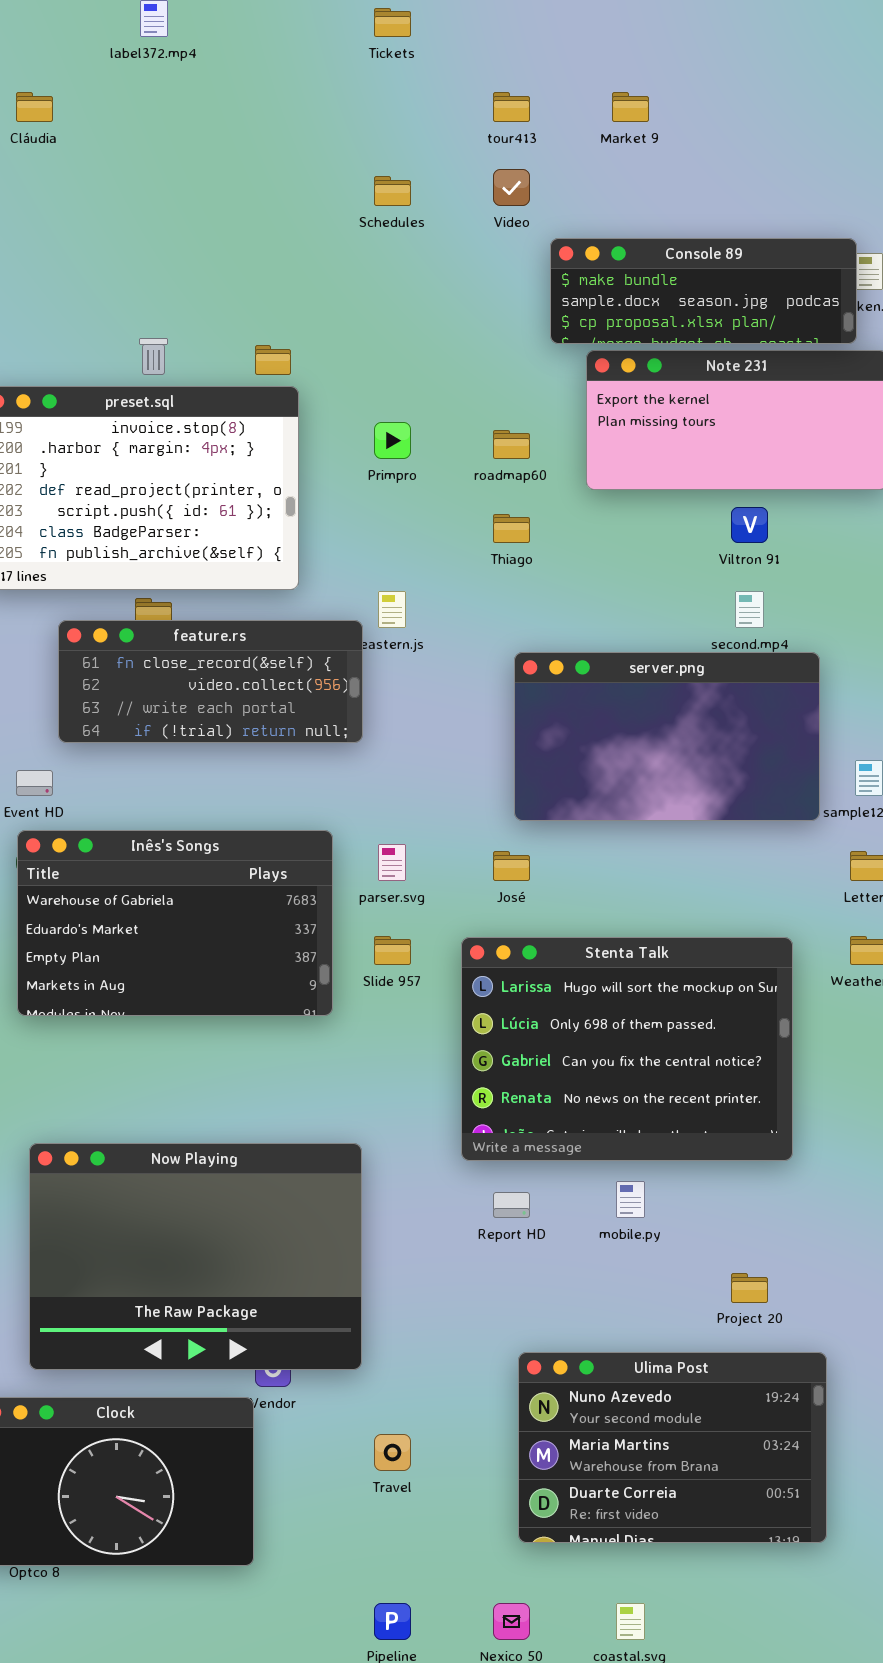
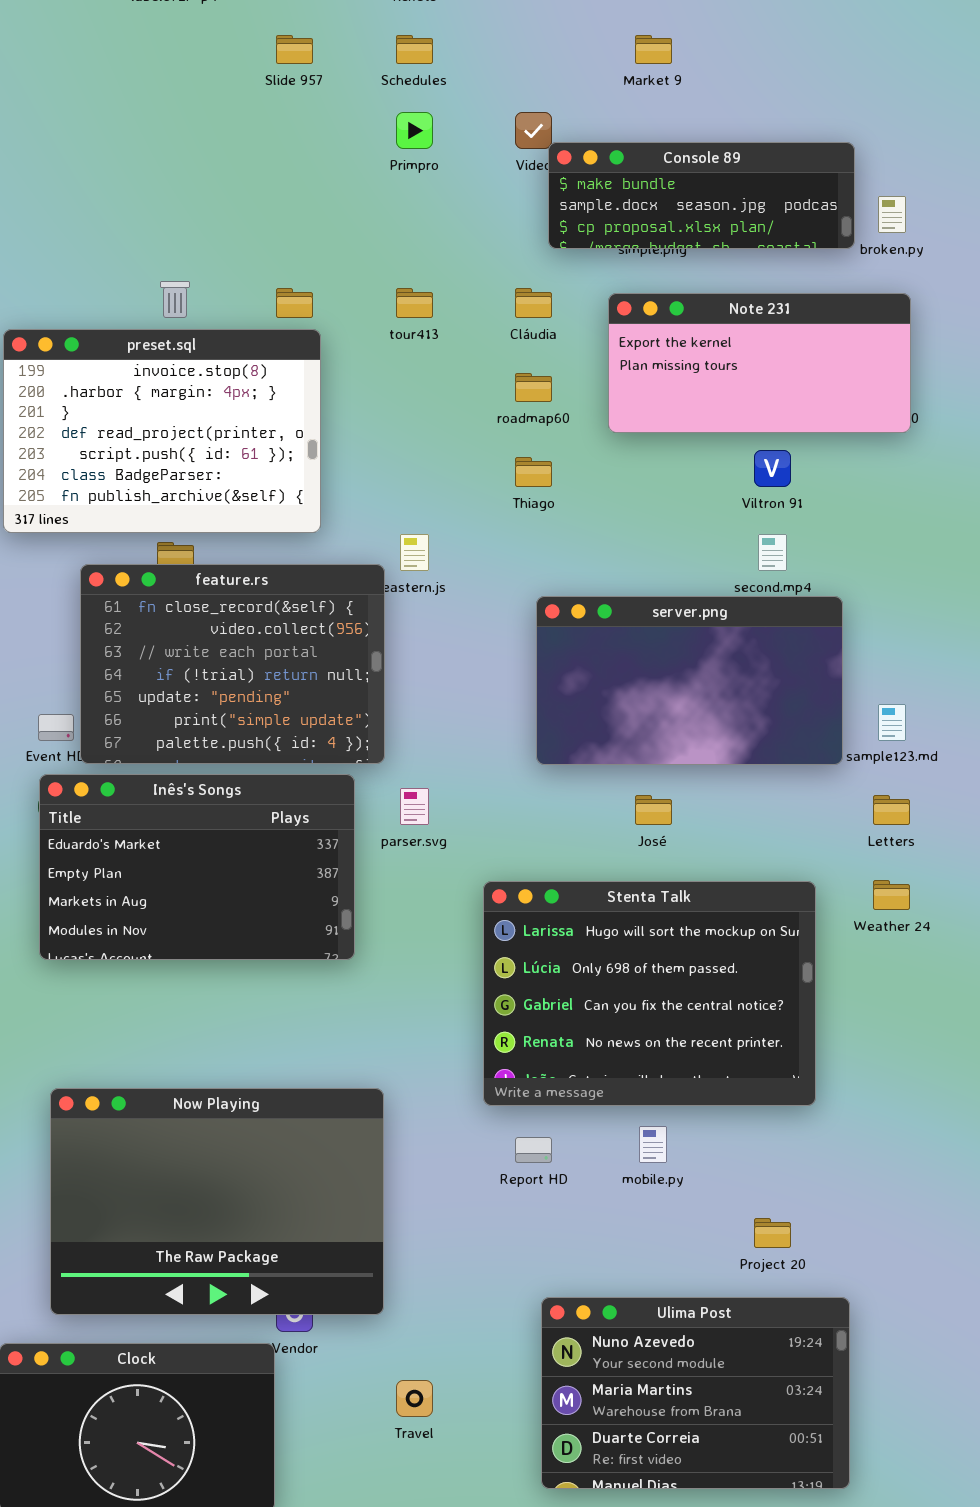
Cláudia: [16,92,53,122] -> [515,288,552,318], moved
tour413: [493,92,530,122] -> [396,288,433,318], moved
Schedules: [374,176,411,206] -> [396,35,433,64], moved
Console 89: [550,238,857,344] -> [548,142,855,249], moved
Primpro: [374,422,411,459] -> [396,112,433,149], moved
feature.rs: [58,620,363,743] -> [80,564,385,764], resized
Inês's Songs: [17,830,333,1016] -> [39,774,355,960], scrolled down 1 row
José: [493,851,530,881] -> [635,795,672,825], moved
Slide 957: [374,936,411,965] -> [276,35,313,64], moved

